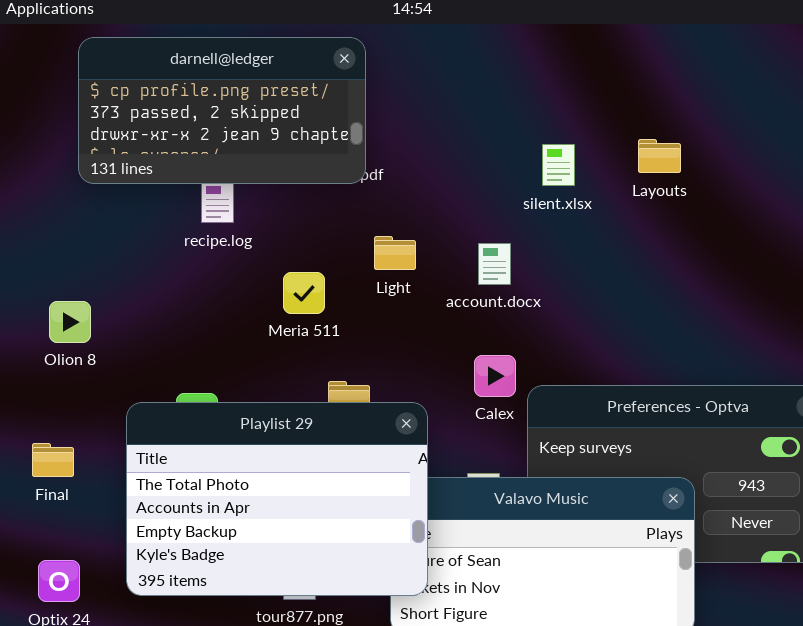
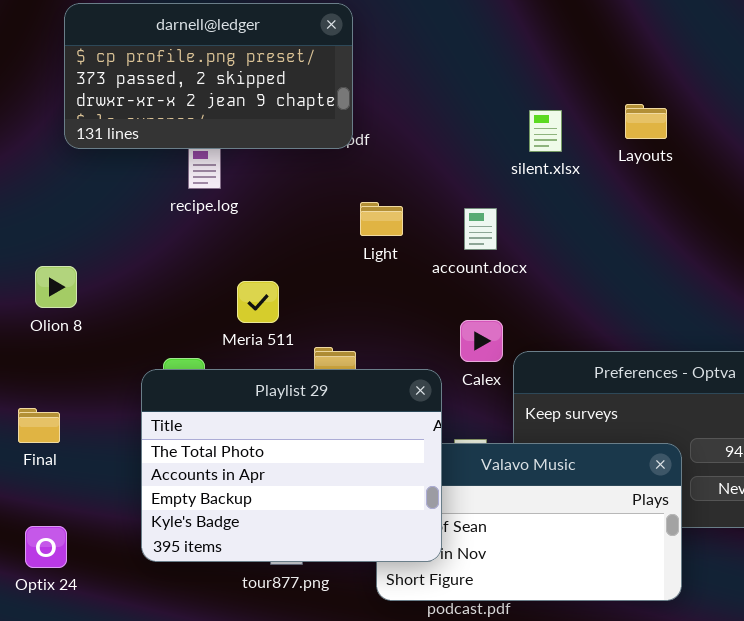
Meria 511: [283,272,325,314] -> [237,281,279,323], moved
Playlist 29: [126,402,428,596] -> [141,369,442,562], moved

